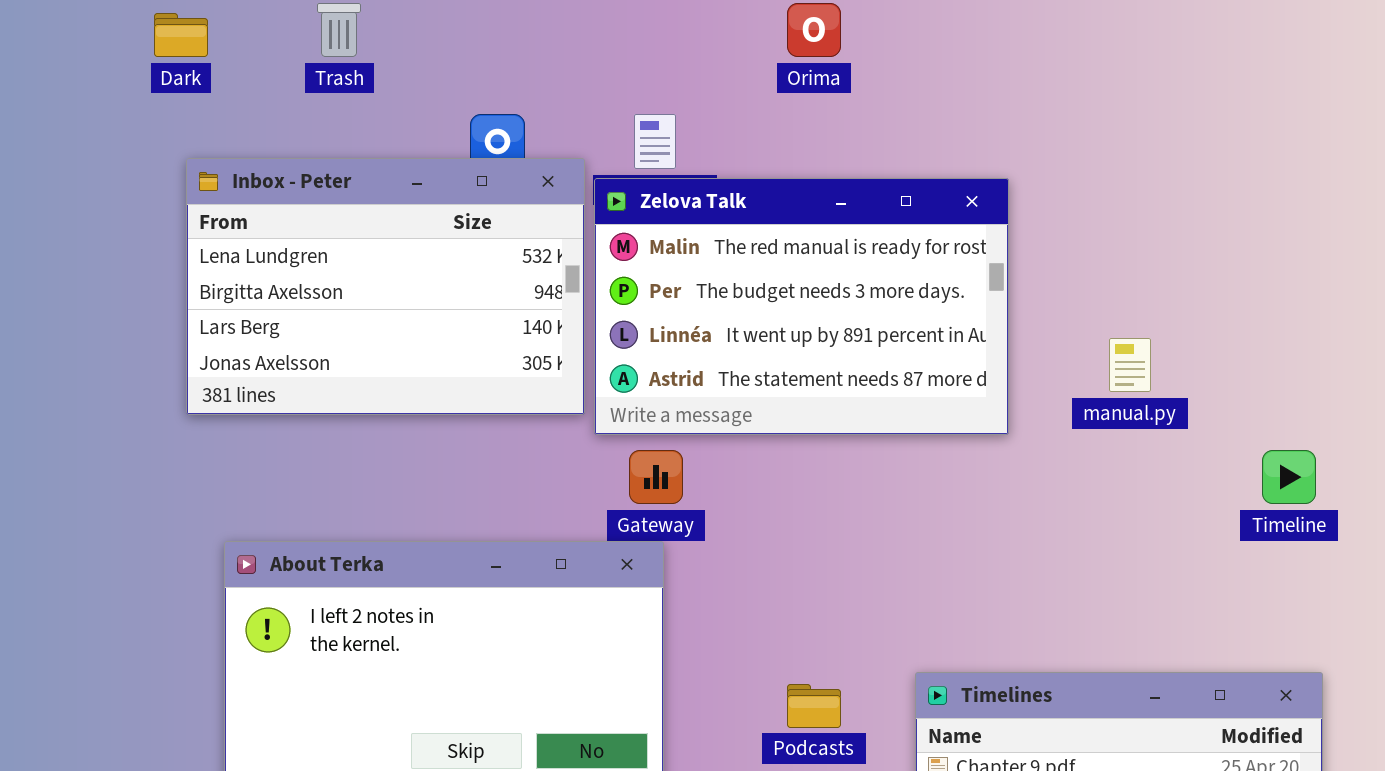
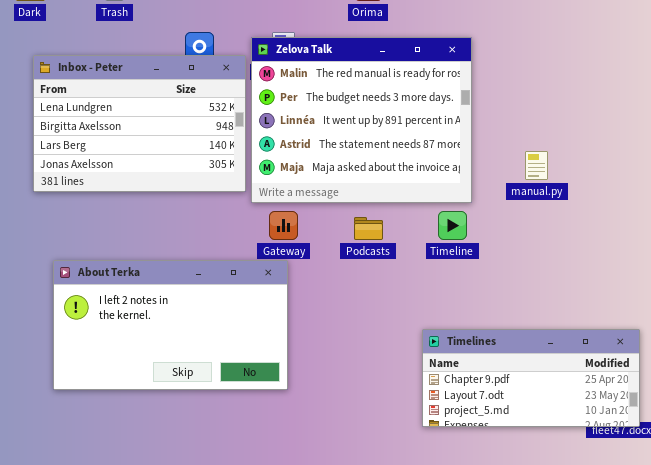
Zelova Talk: [594,178,1009,435] -> [251,37,472,203], resized
Timeline: [1262,450,1316,504] -> [438,211,467,240], moved
Podcasts: [787,684,841,728] -> [354,217,383,240], moved

